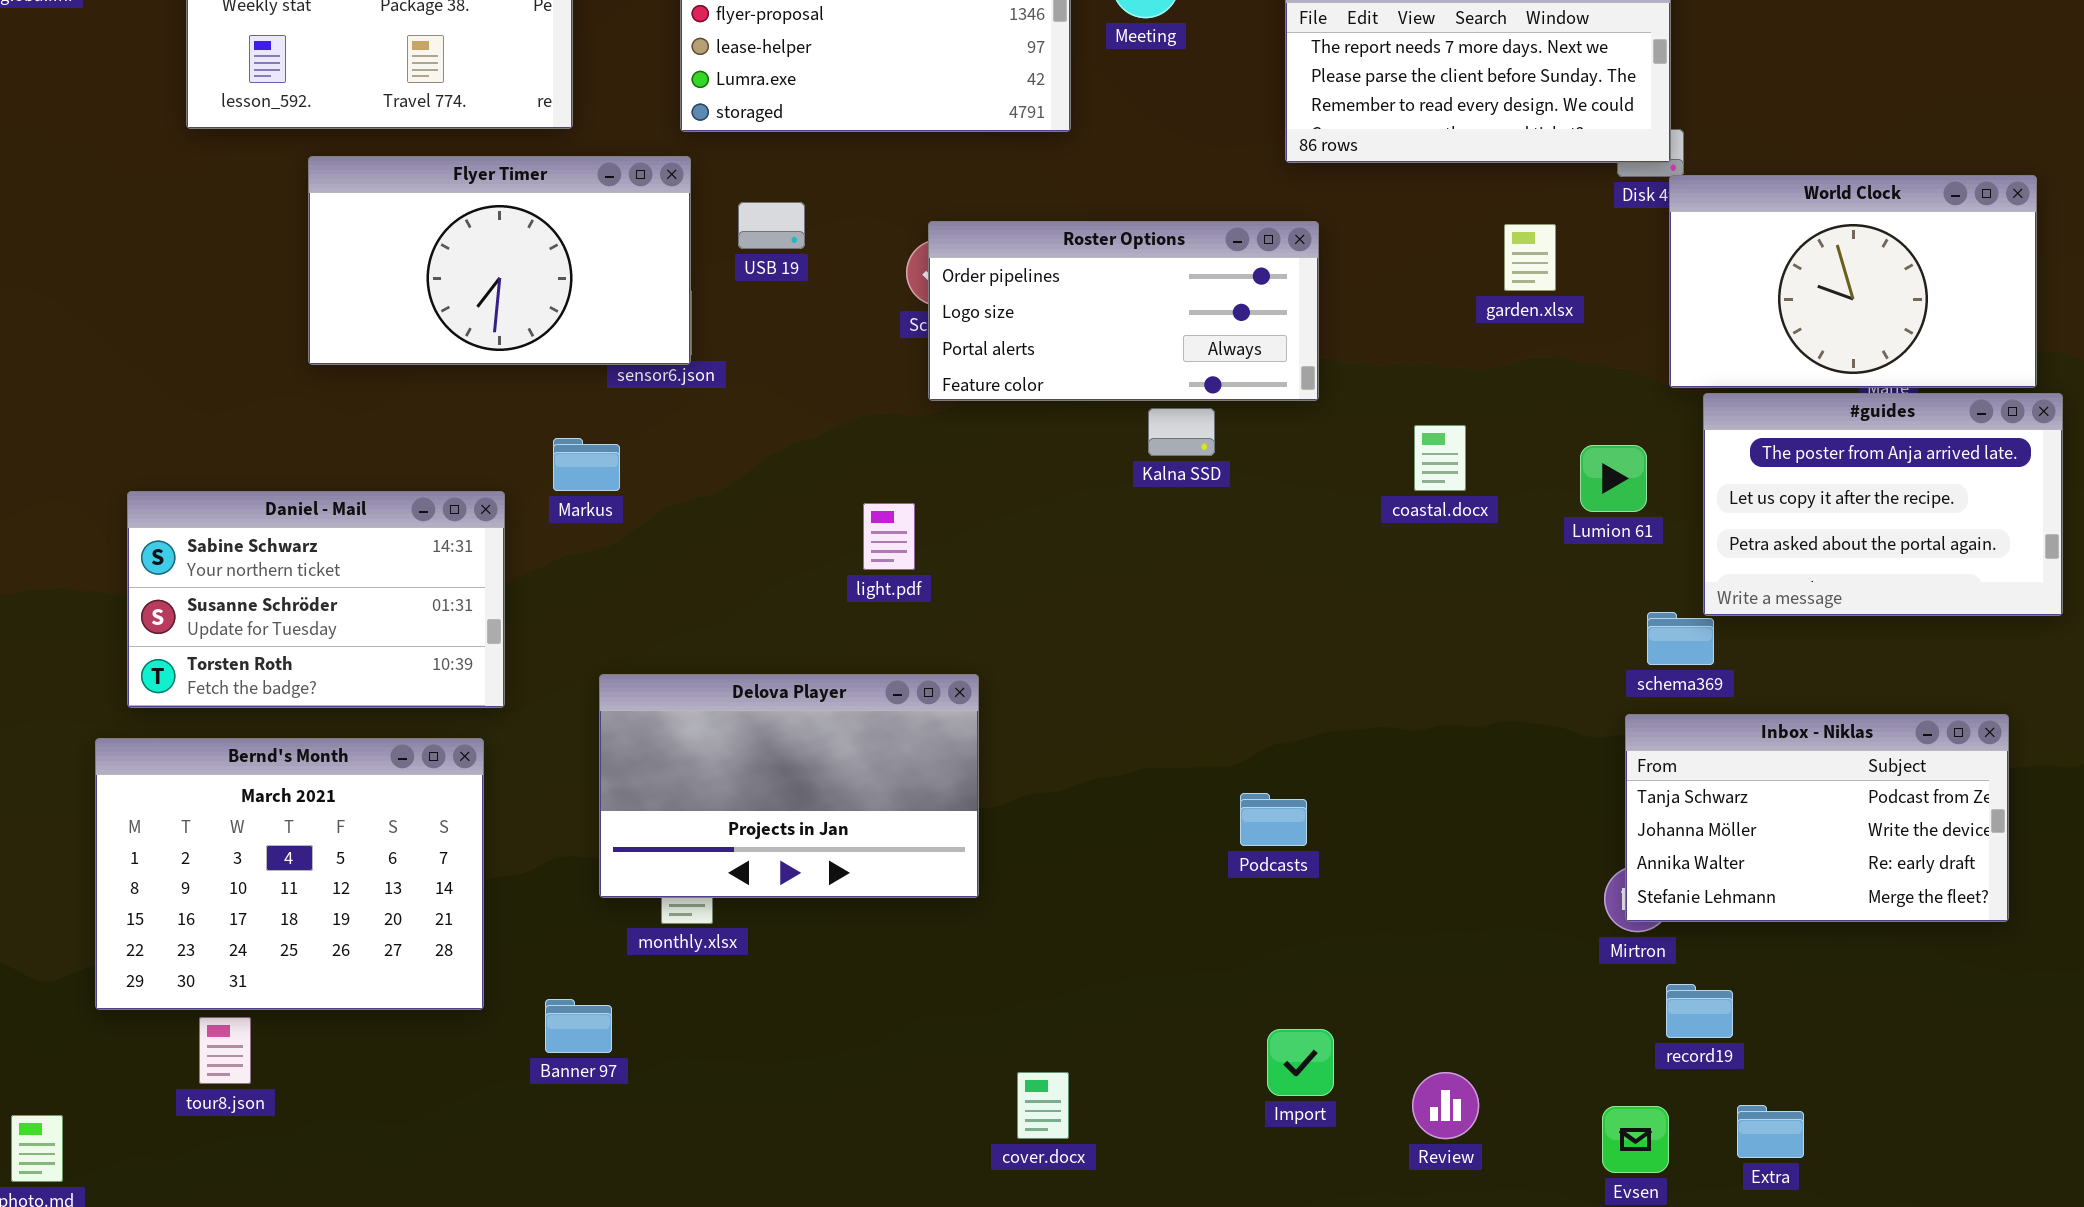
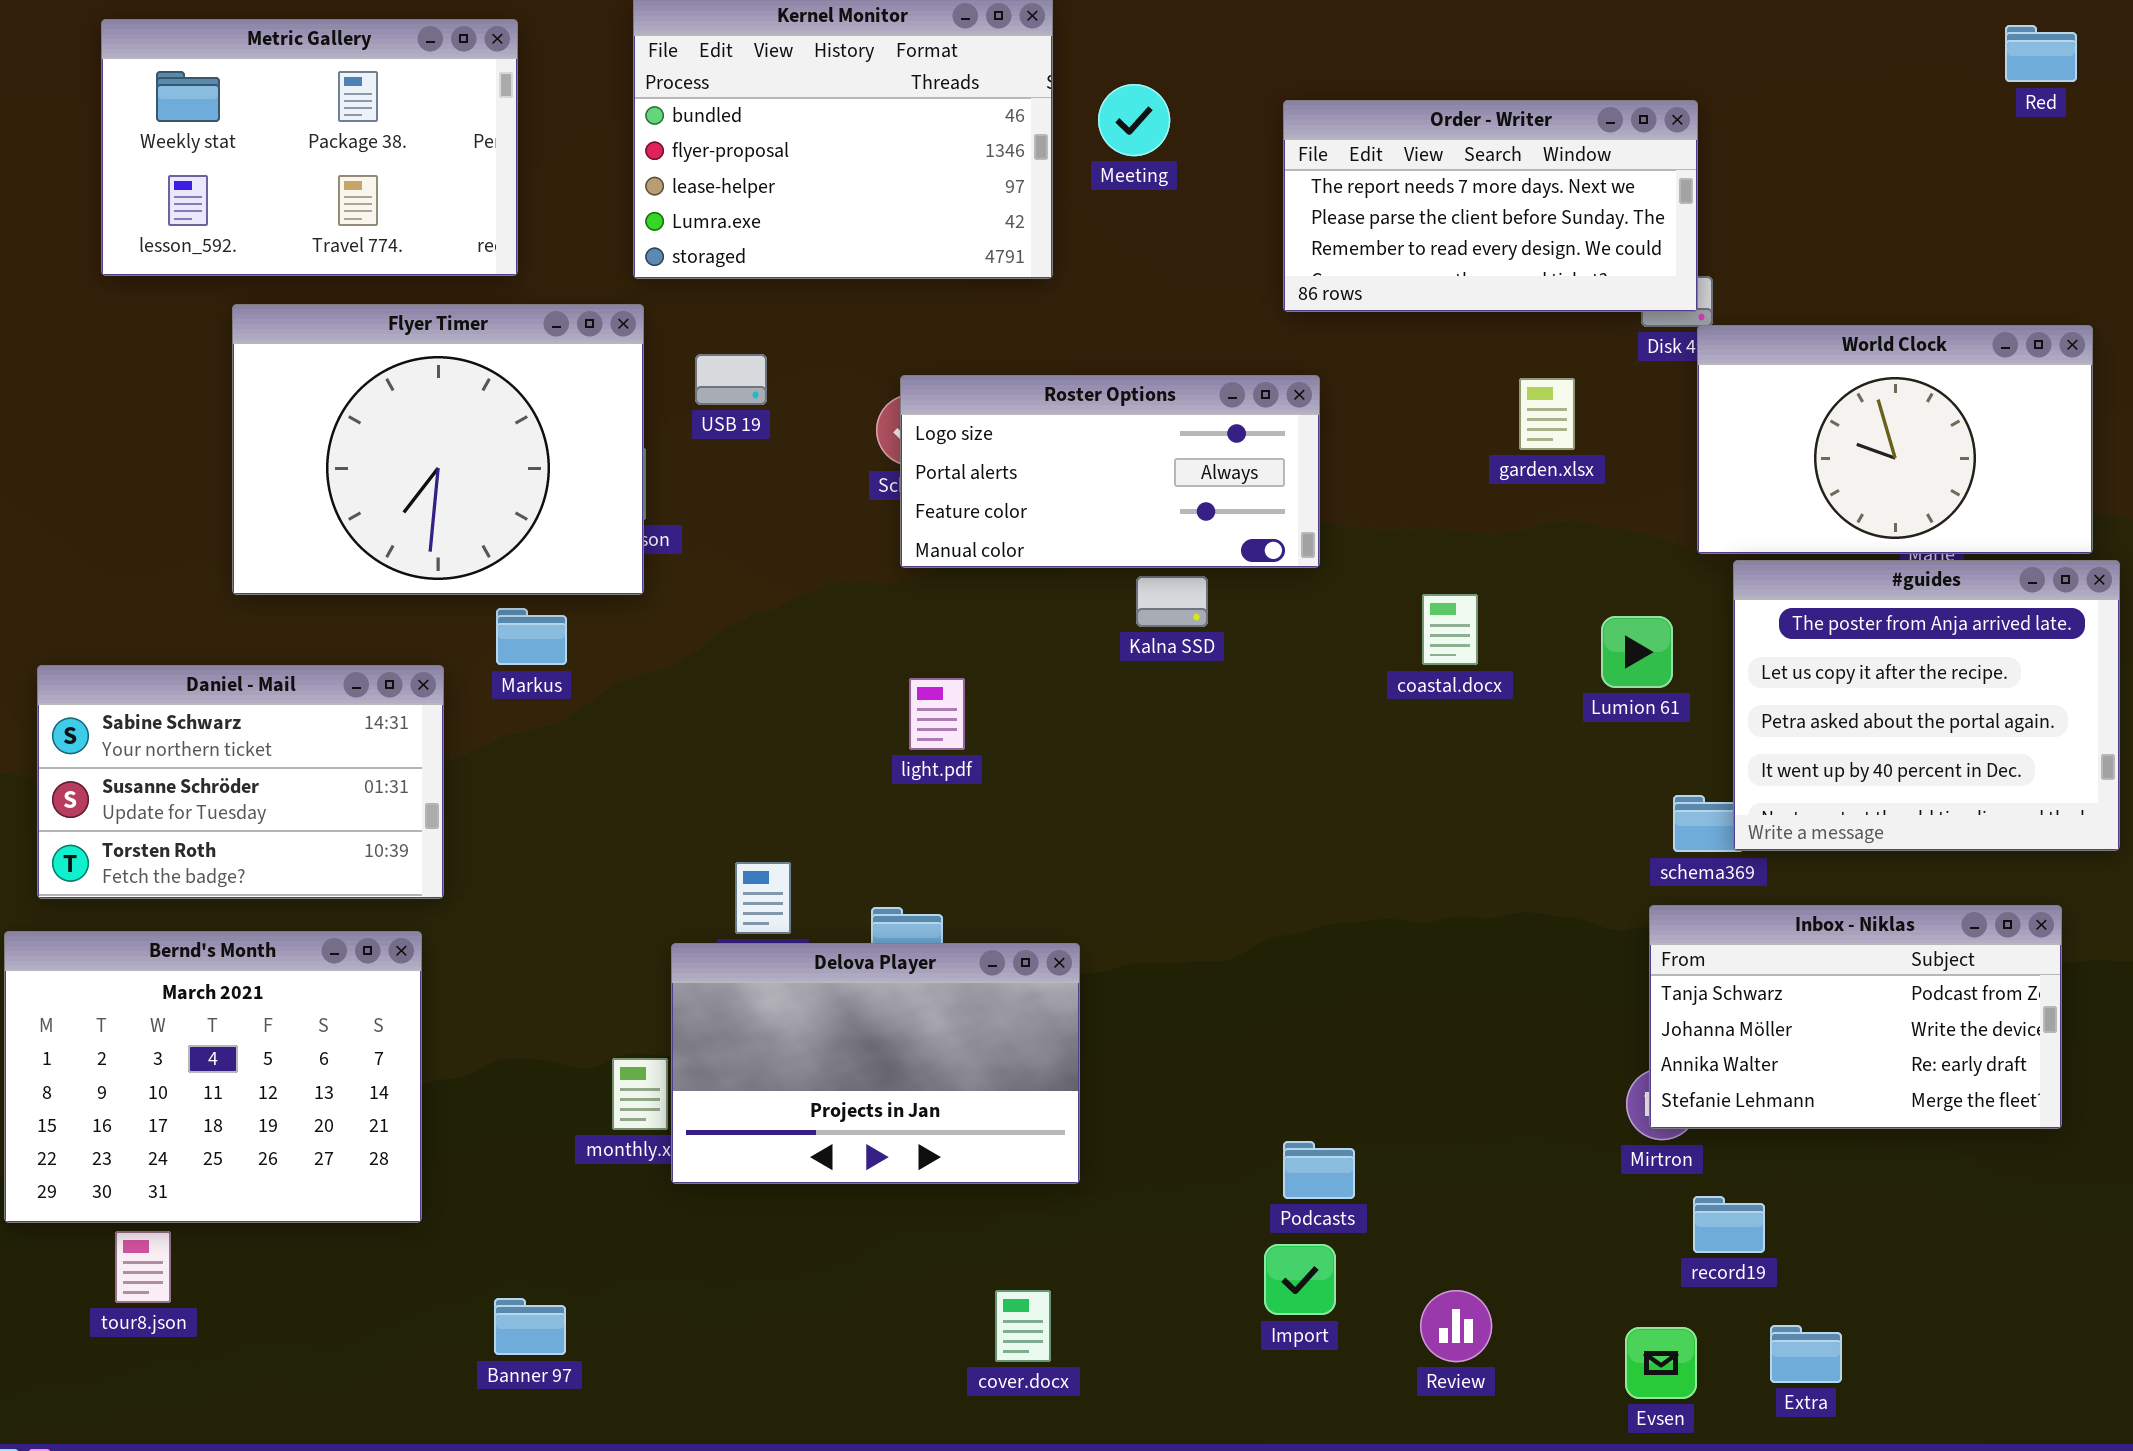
Flyer Timer: [308,156,691,365] -> [232,304,644,595], resized
Roster Options: [928,221,1319,401] -> [900,375,1320,568], scrolled down 1 row
#guides: [1703,393,2063,616] -> [1733,560,2120,851], resized
light.pdf: [863,503,915,570] -> [909,678,965,750], moved
Delova Player: [599,674,979,898] -> [671,943,1080,1184], moved
Podcasts: [1240,793,1307,846] -> [1283,1141,1355,1199], moved
Banner 97: [545,999,612,1053] -> [494,1298,566,1355], moved

